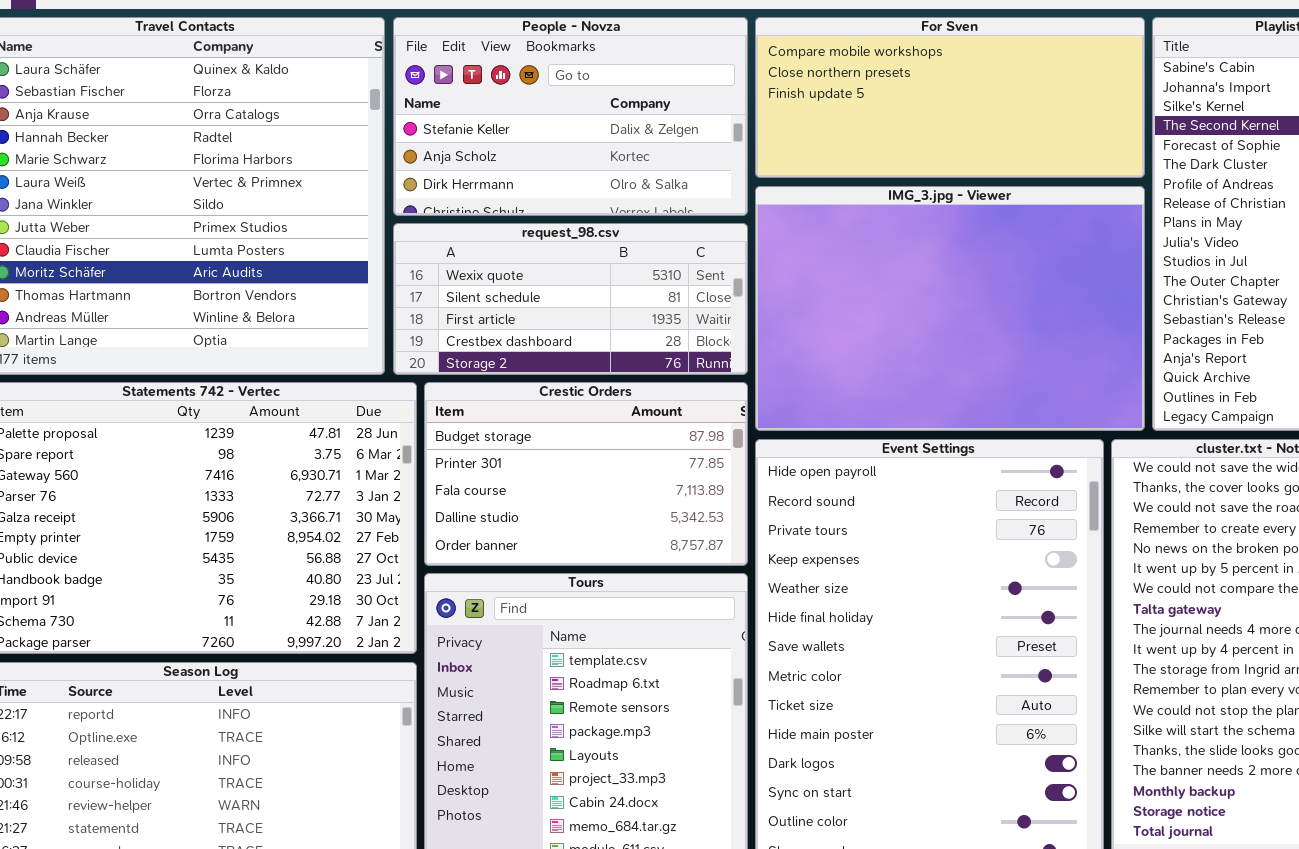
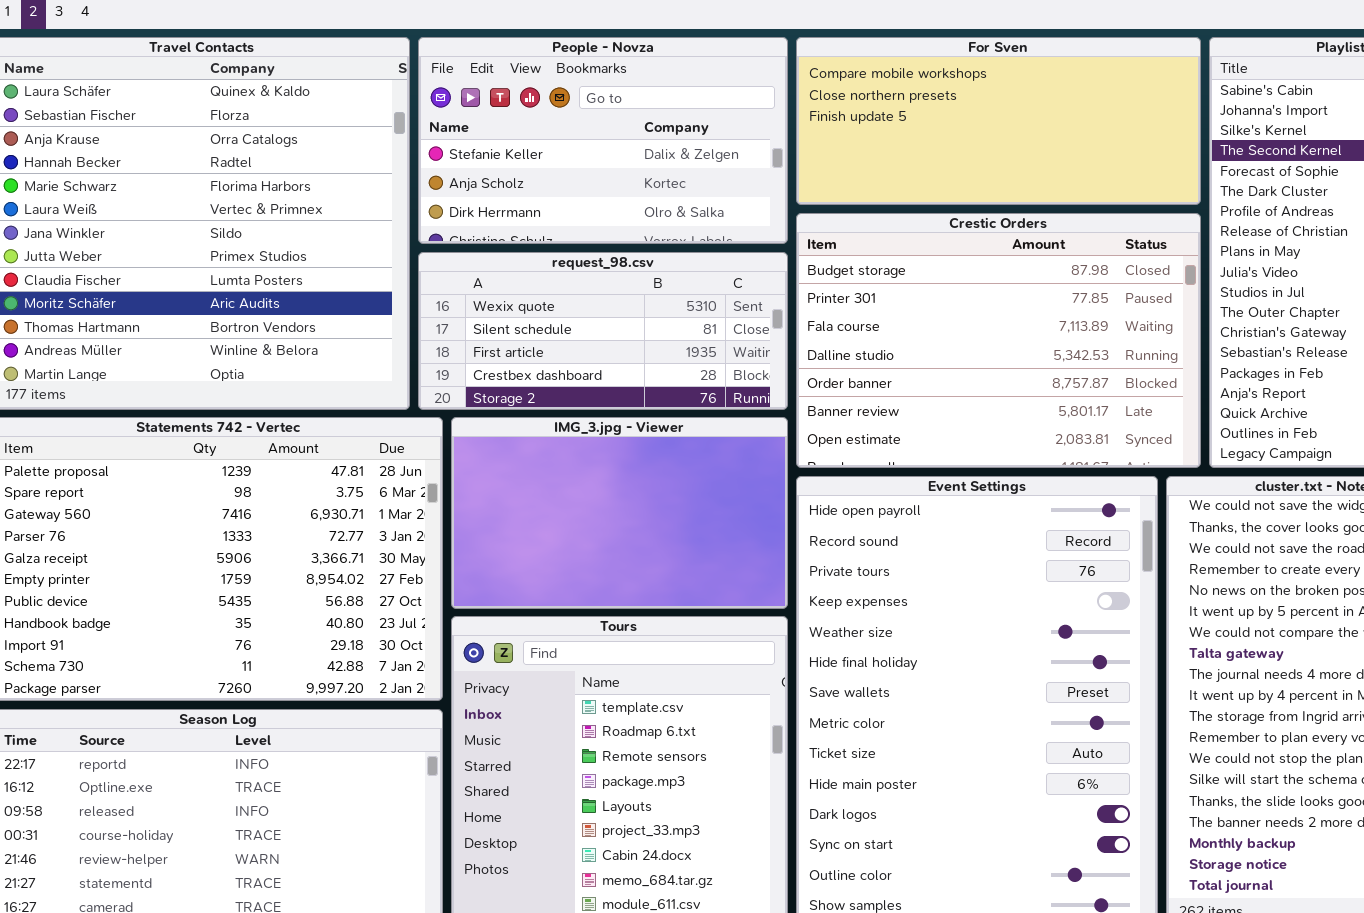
IMG_3.jpg - Viewer: [755,186,1145,431] -> [451,417,788,609], moved, resized
Crestic Orders: [424,382,748,566] -> [796,213,1201,468], moved, resized

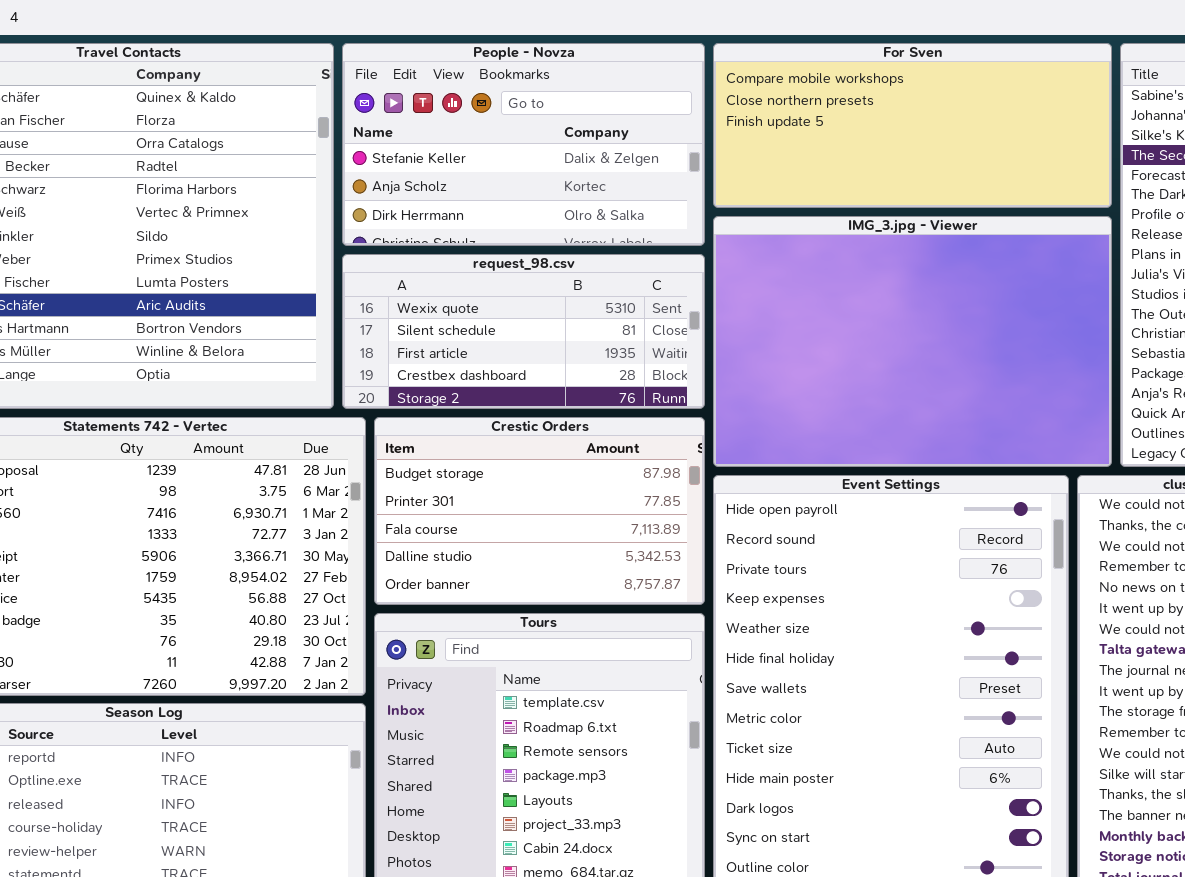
Crestic Orders: [796,213,1201,468] -> [374,417,705,605], moved, resized
IMG_3.jpg - Viewer: [451,417,788,609] -> [713,216,1112,467], moved, resized

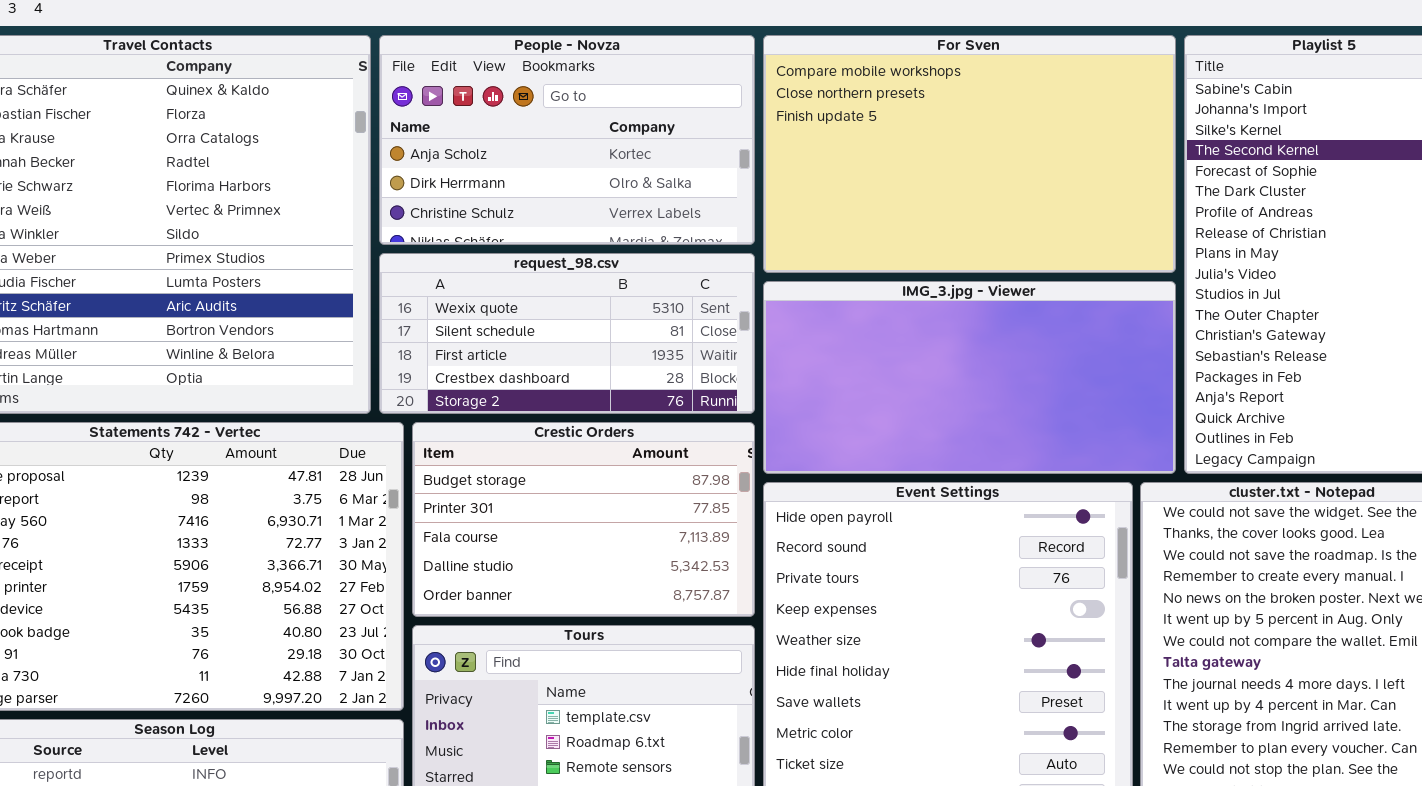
People - Novza: [342,43,705,246] -> [379,35,755,245], scrolled down 1 row
For Sven: [713,43,1112,208] -> [763,35,1176,273], resized
IMG_3.jpg - Viewer: [713,216,1112,467] -> [763,281,1176,474], resized

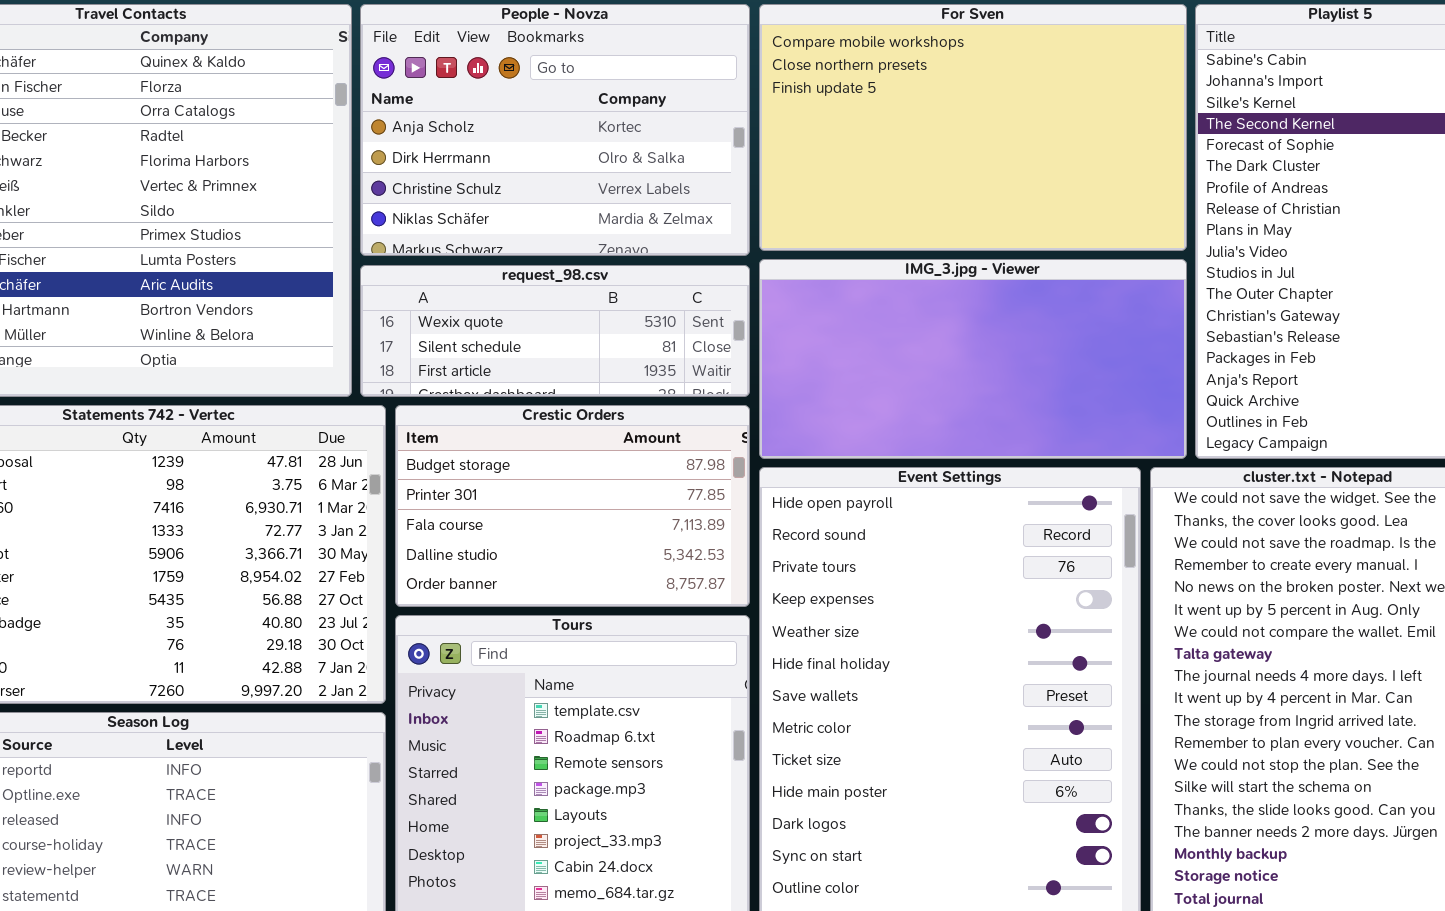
People - Novza: [379,35,755,245] -> [360,4,750,256], resized
request_98.csv: [379,253,755,414] -> [360,265,750,397], resized

